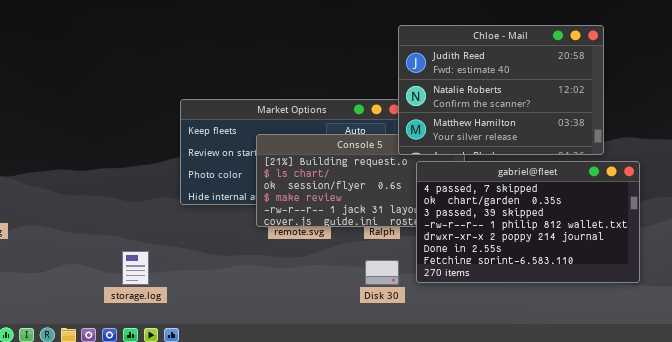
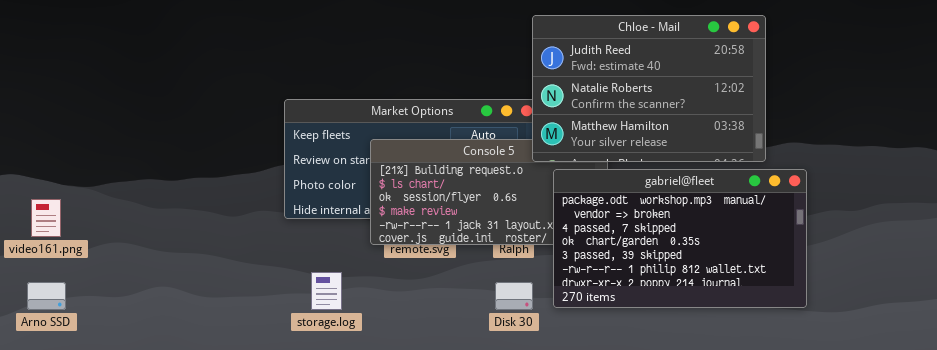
gabriel@fleet: [416,161,640,283] -> [553,169,807,308], scrolled up 2 rows
storage.log: [122,251,149,285] -> [311,272,342,310], moved

